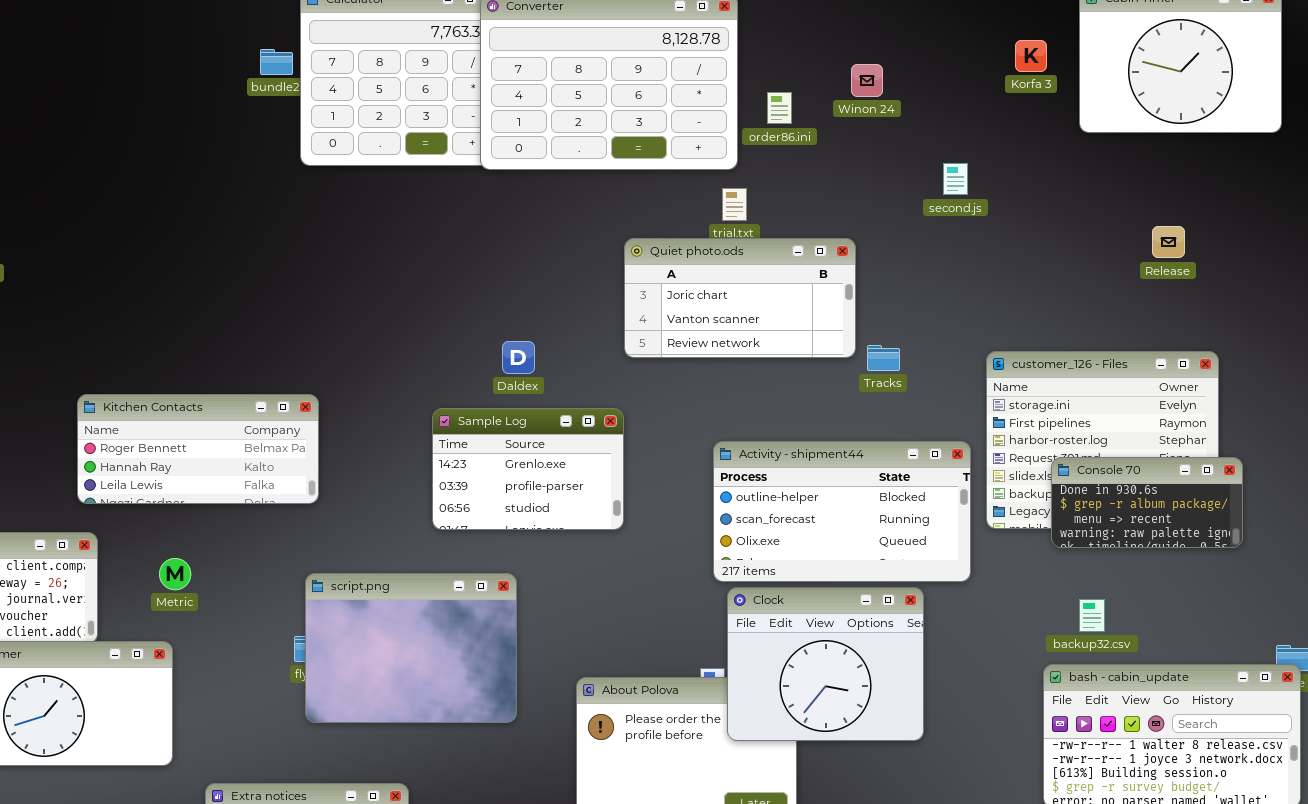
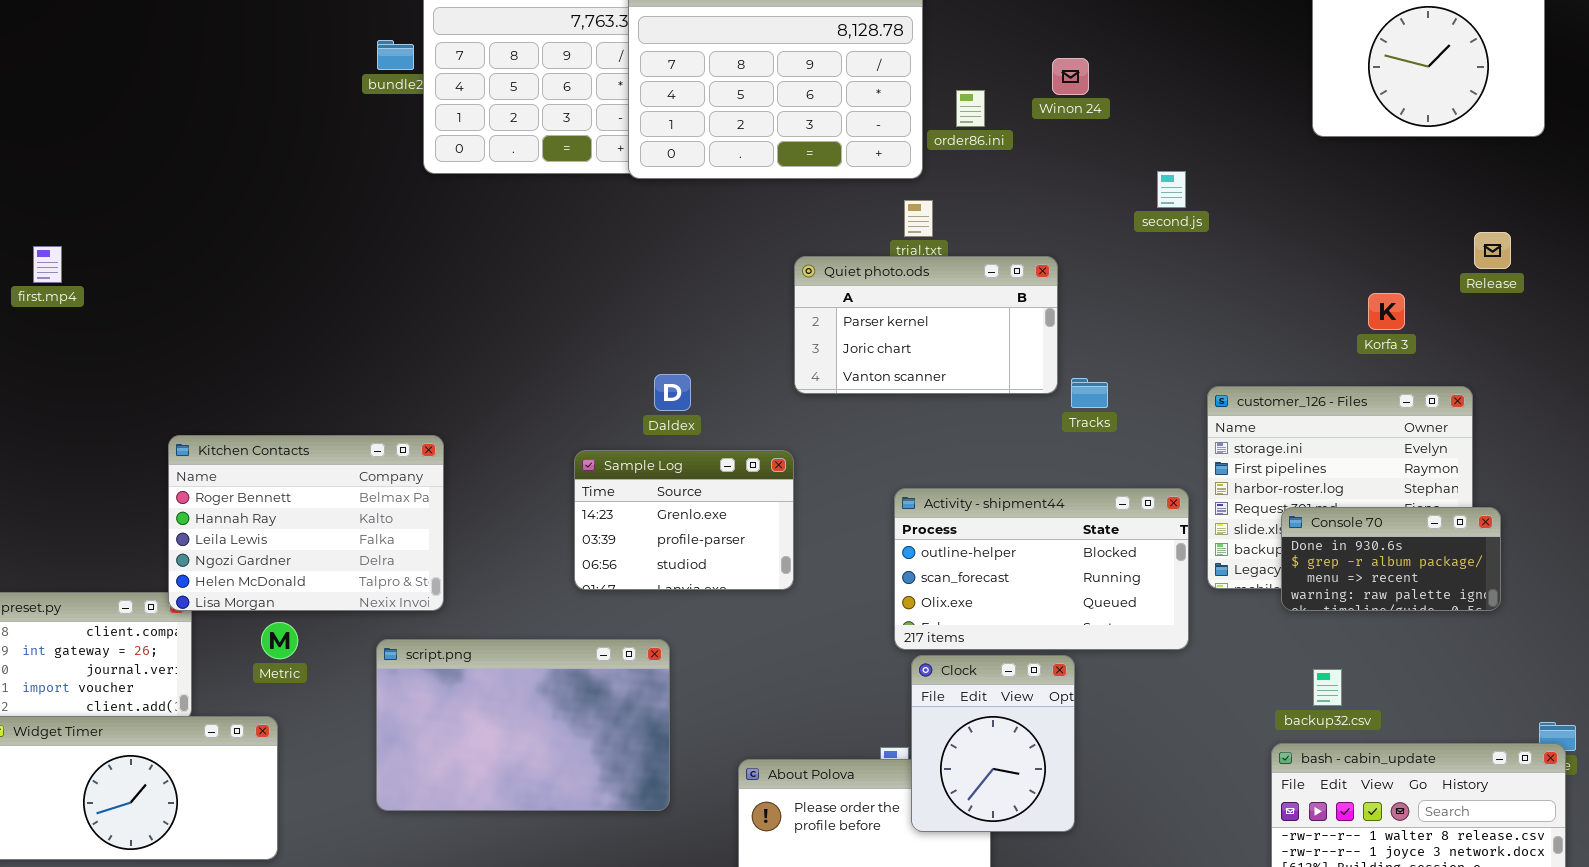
Korfa 3: [1015,40,1047,72] -> [1368,293,1405,330], moved
Release: [1152,226,1185,258] -> [1474,232,1511,269], moved
Quiet photo.ods: [624,238,856,358] -> [794,256,1058,394], scrolled up 1 row
Kitchen Contacts: [77,394,319,504] -> [168,435,444,611], resized
script.png: [305,573,517,723] -> [376,639,670,811], resized
Clock: [727,587,924,741] -> [911,655,1075,832], resized

